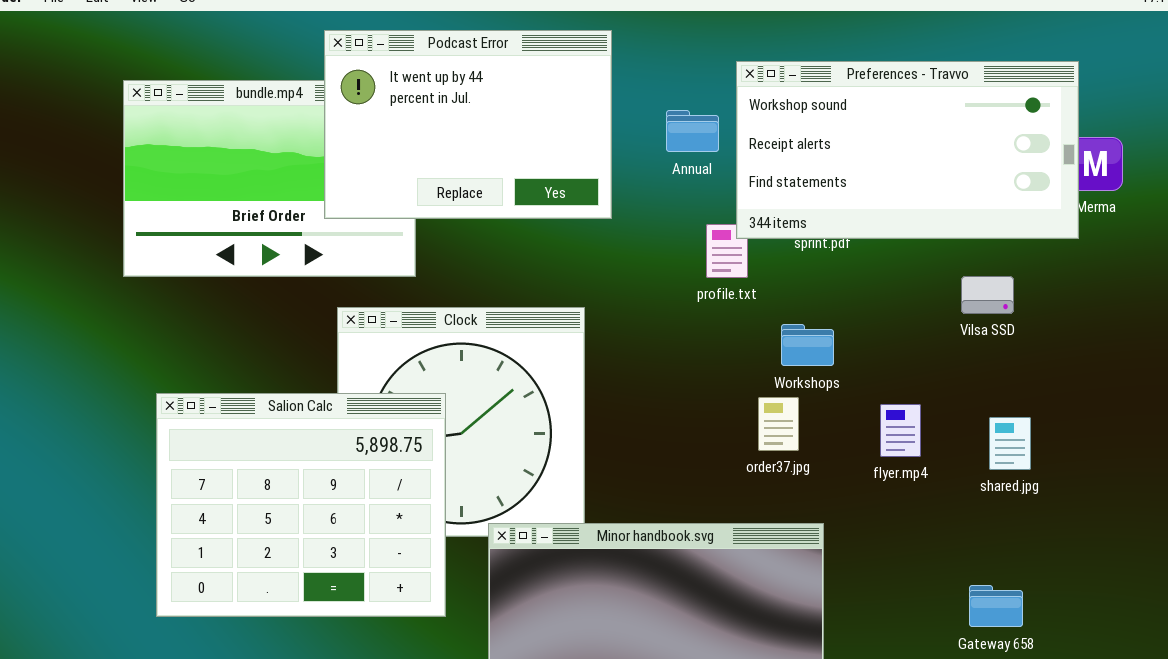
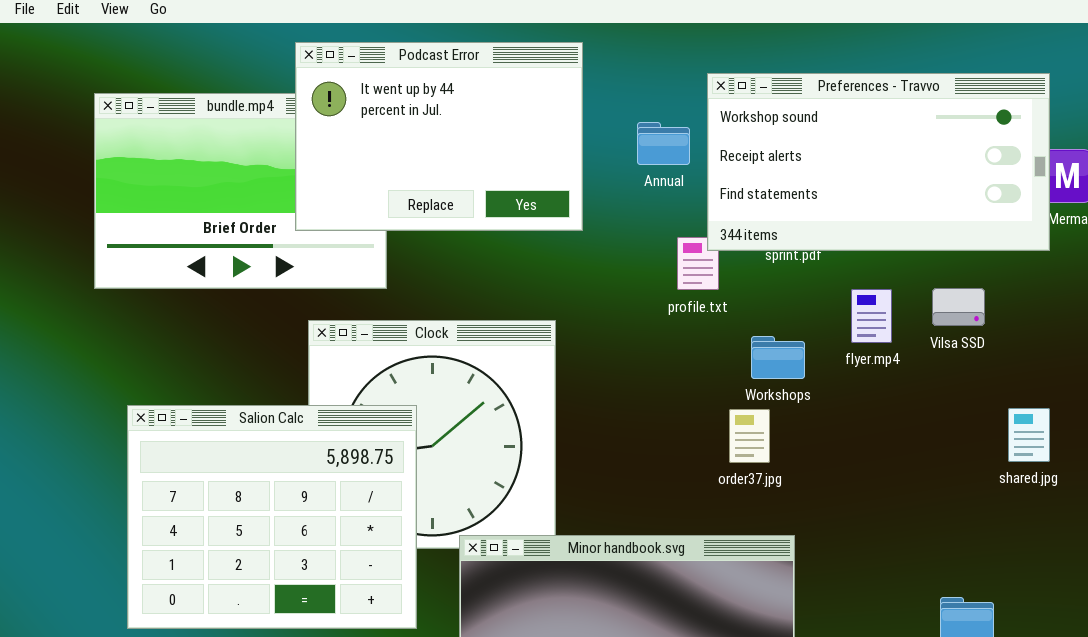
flyer.mp4: [880,404,921,457] -> [851,289,892,343], moved
shared.jpg: [989,417,1031,470] -> [1008,408,1050,462], moved

